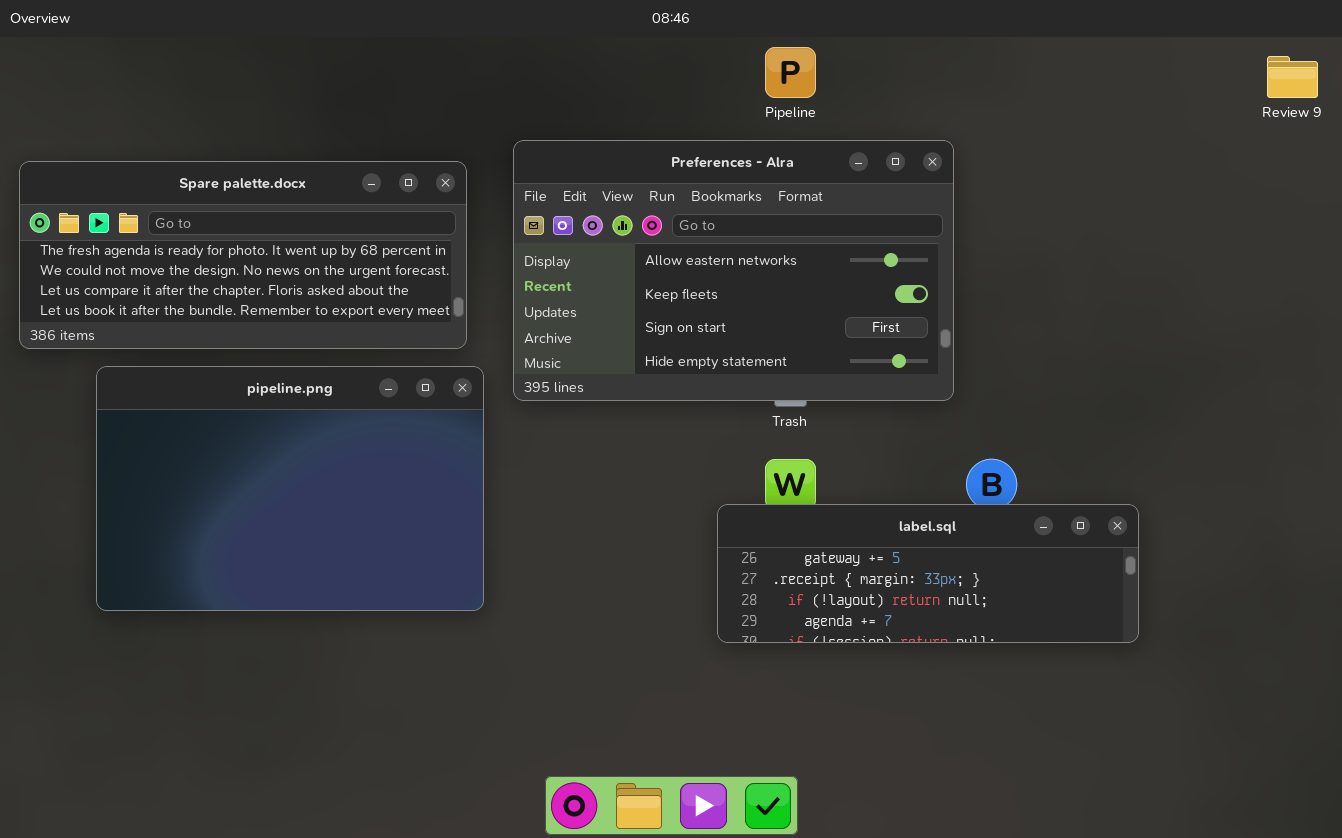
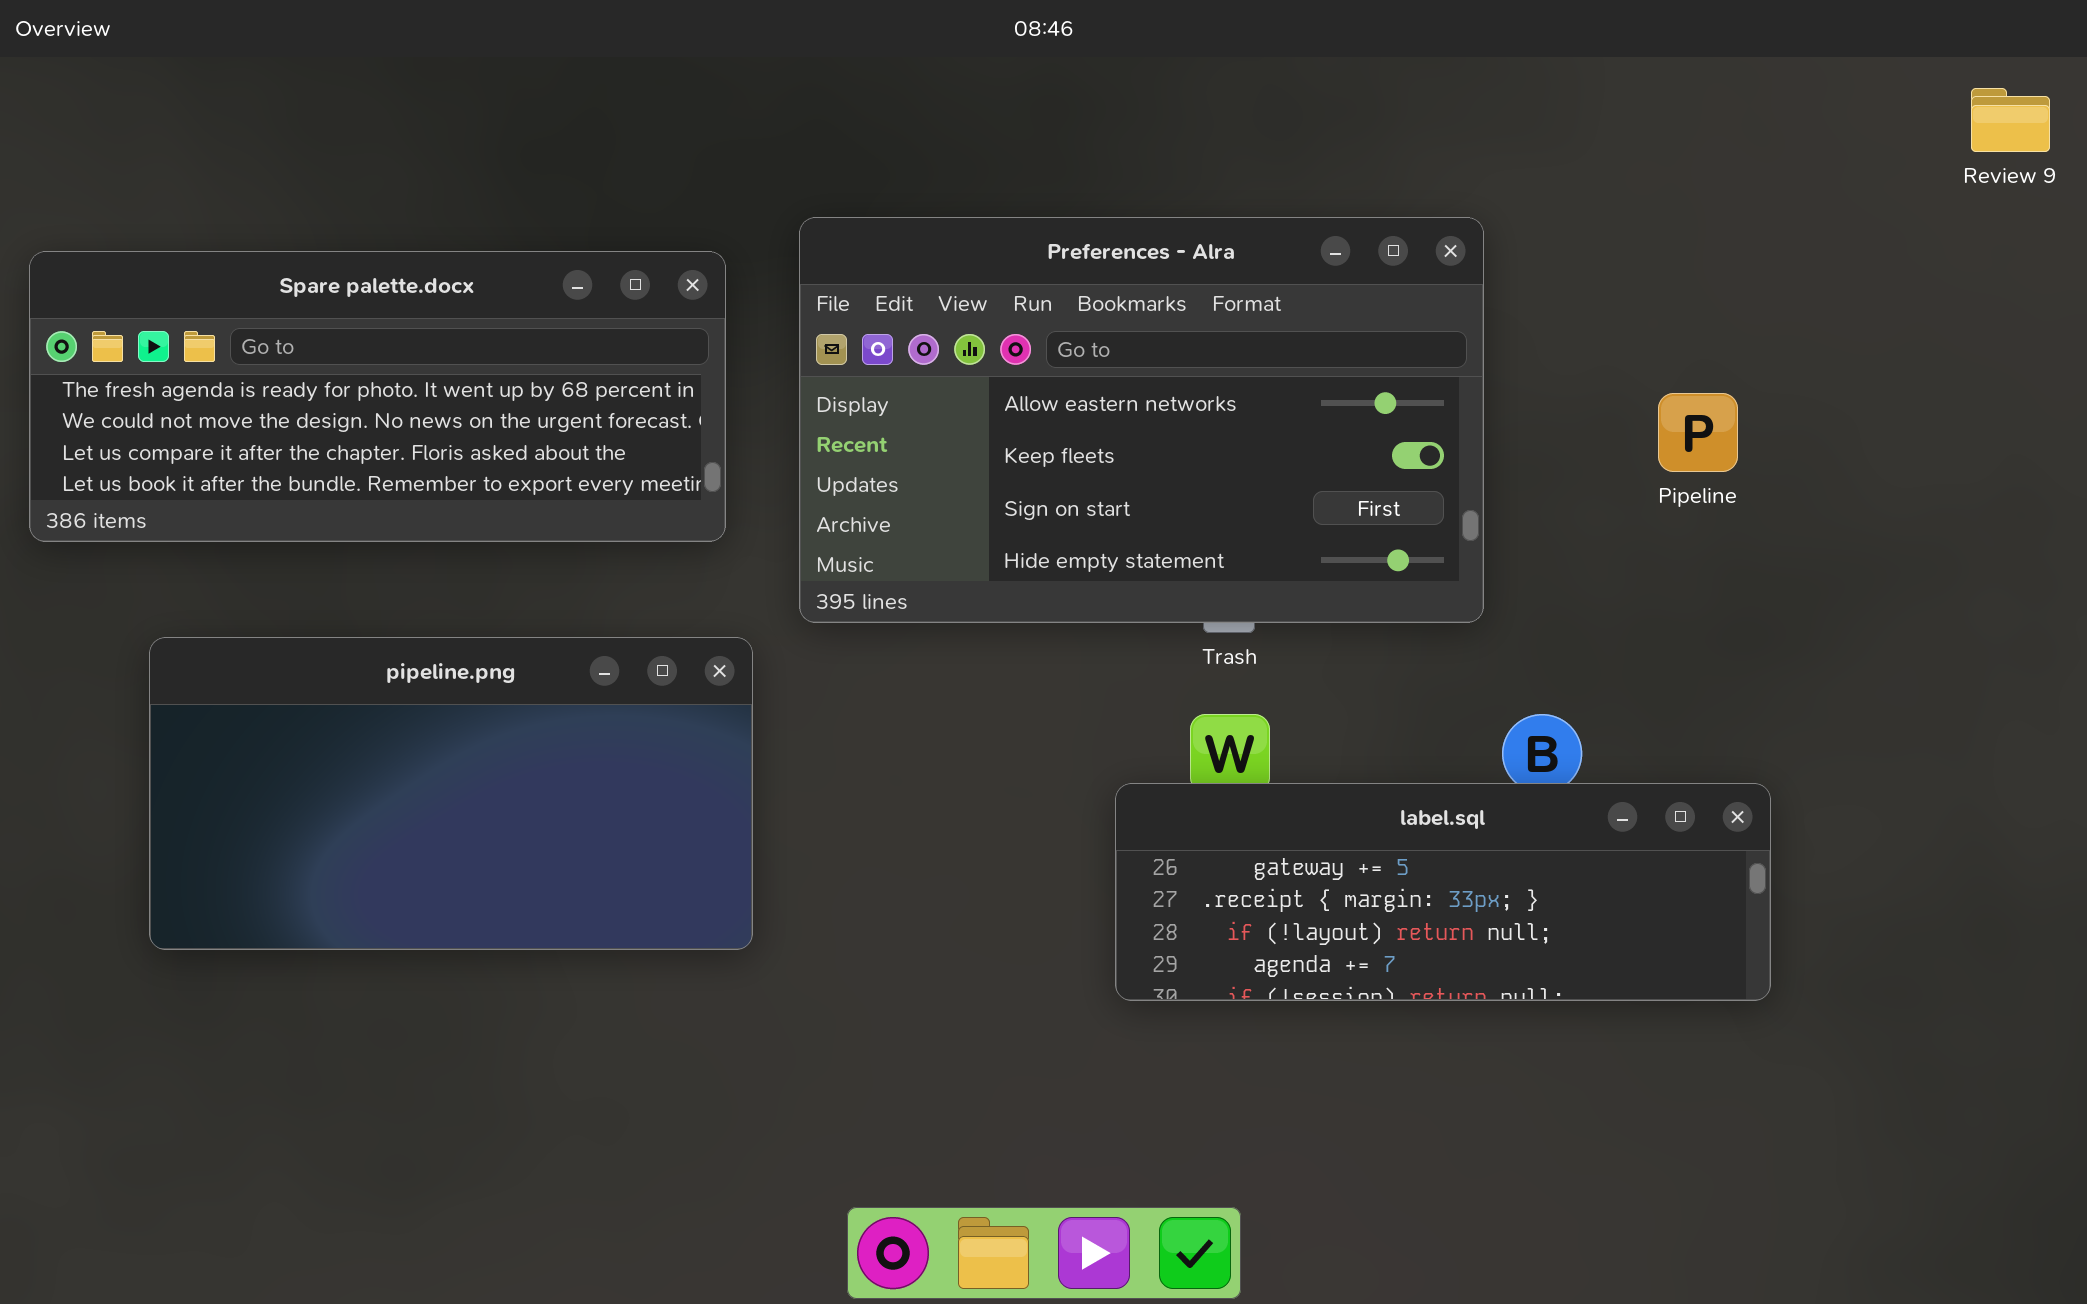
Pipeline: [765,47,816,98] -> [1658,393,1738,472], moved
pipeline.png: [96,366,484,611] -> [149,637,753,950], resized

